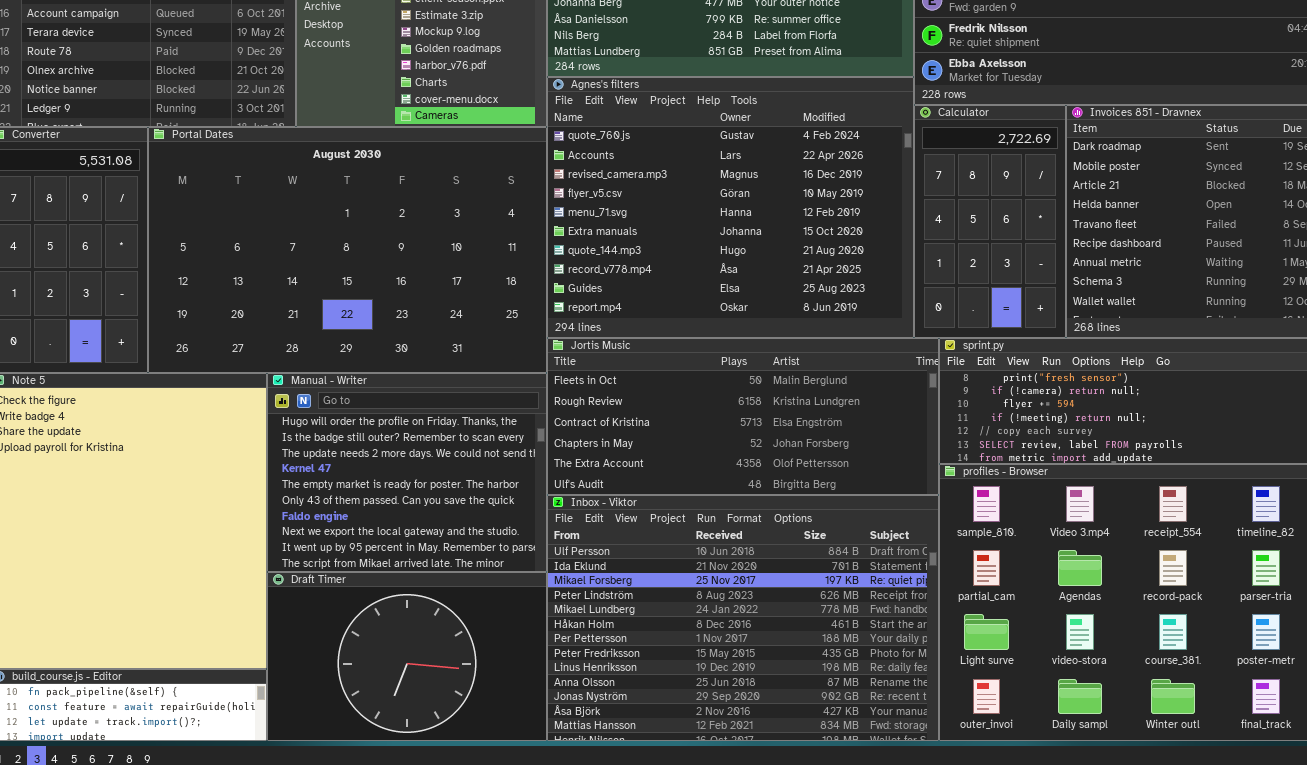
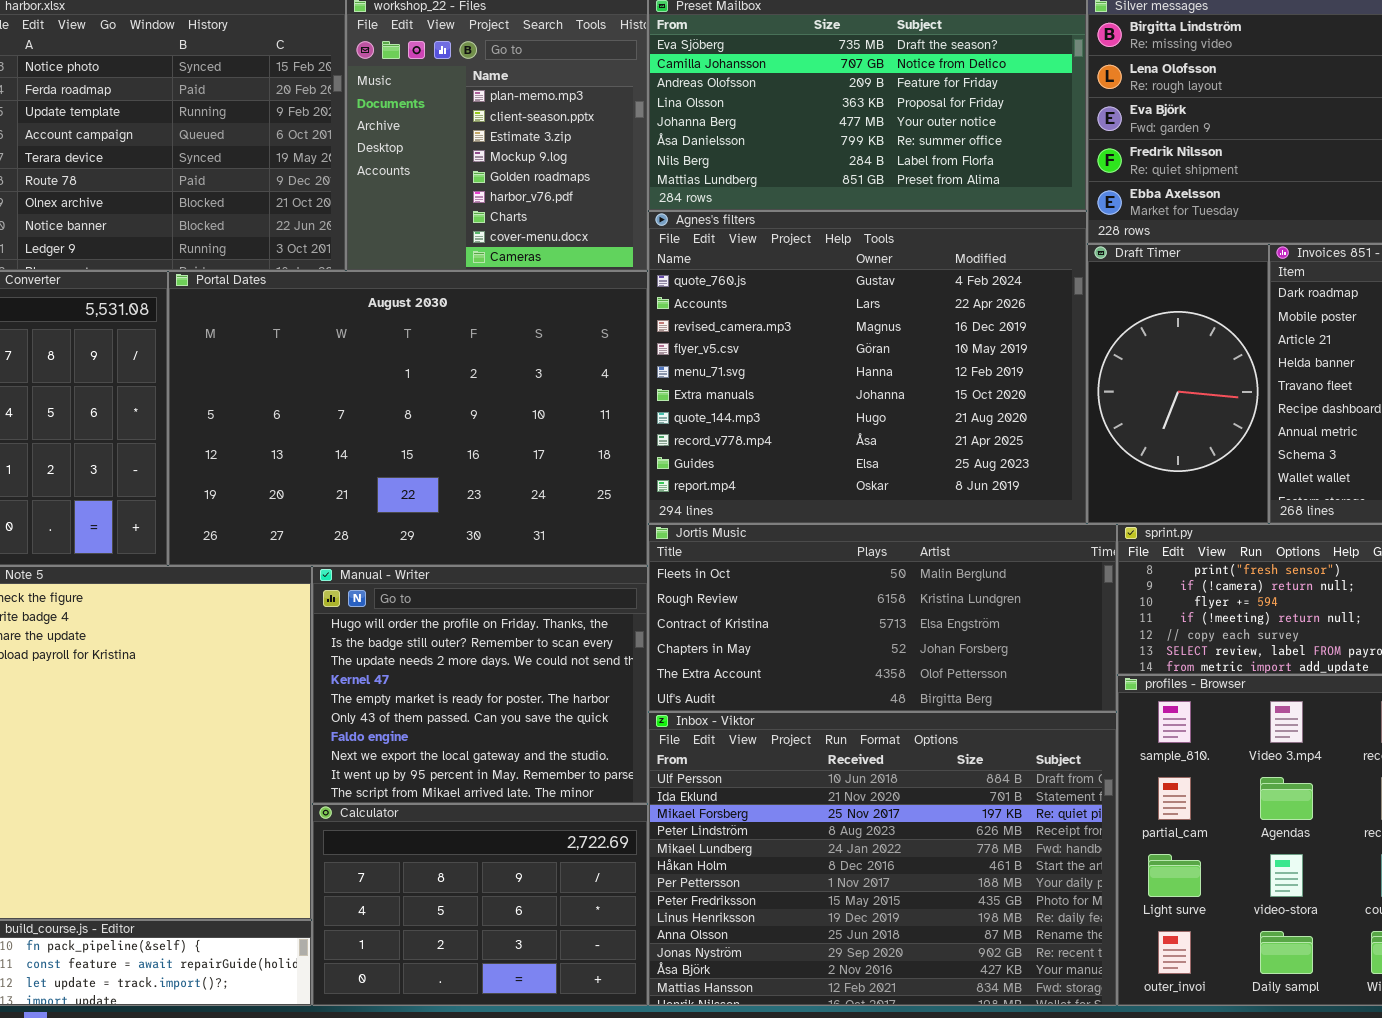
Calculator: [914,105,1066,338] -> [312,804,648,1006], moved, resized
Draft Timer: [267,572,547,741] -> [1087,244,1269,524], moved, resized

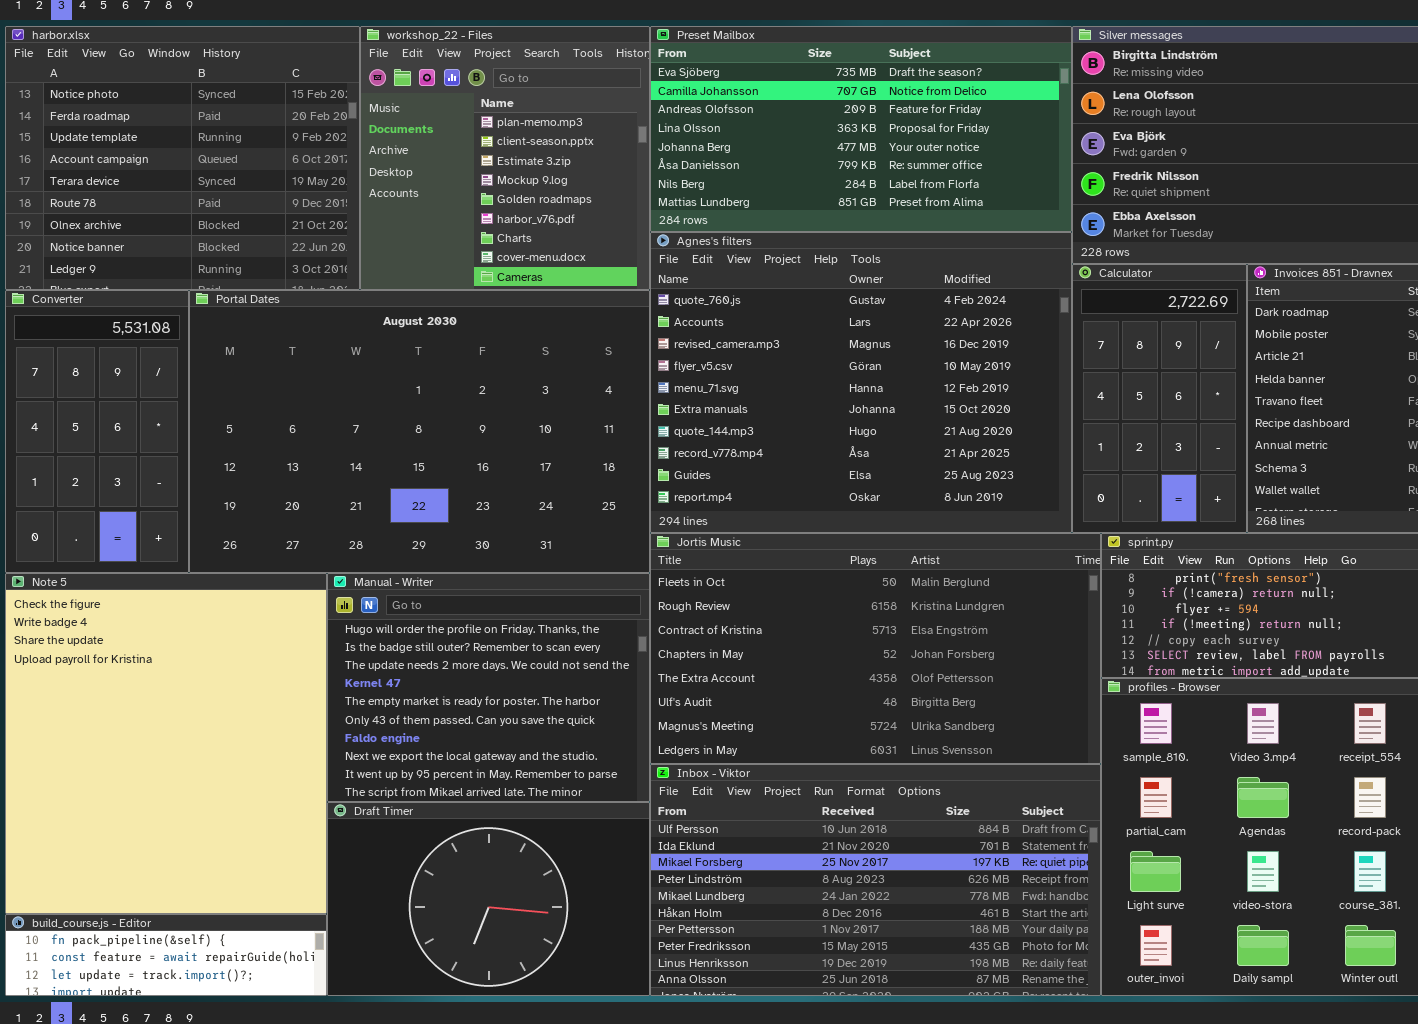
Draft Timer: [1087,244,1269,524] -> [327,802,650,996], moved, resized
Jortis Music: [648,524,1117,712] -> [650,533,1101,764], resized
Inbox - Viktor: [648,712,1117,1006] -> [650,764,1101,996], resized
Calculator: [312,804,648,1006] -> [1072,264,1247,533], moved, resized

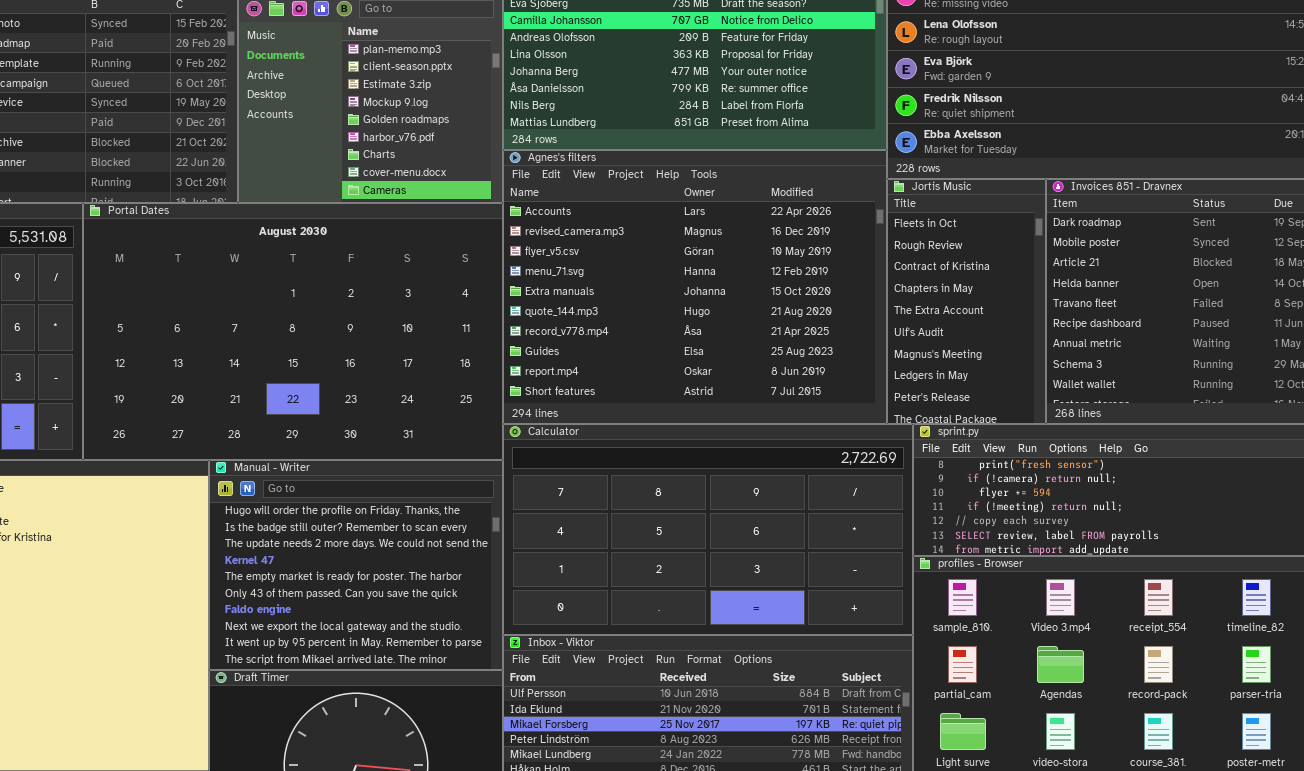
Agnes's filters: [650,232,1072,533] -> [503,150,887,424], scrolled down 1 row
Calculator: [1072,264,1247,533] -> [503,424,913,635], moved, resized
Jortis Music: [650,533,1101,764] -> [887,179,1046,424], moved, resized

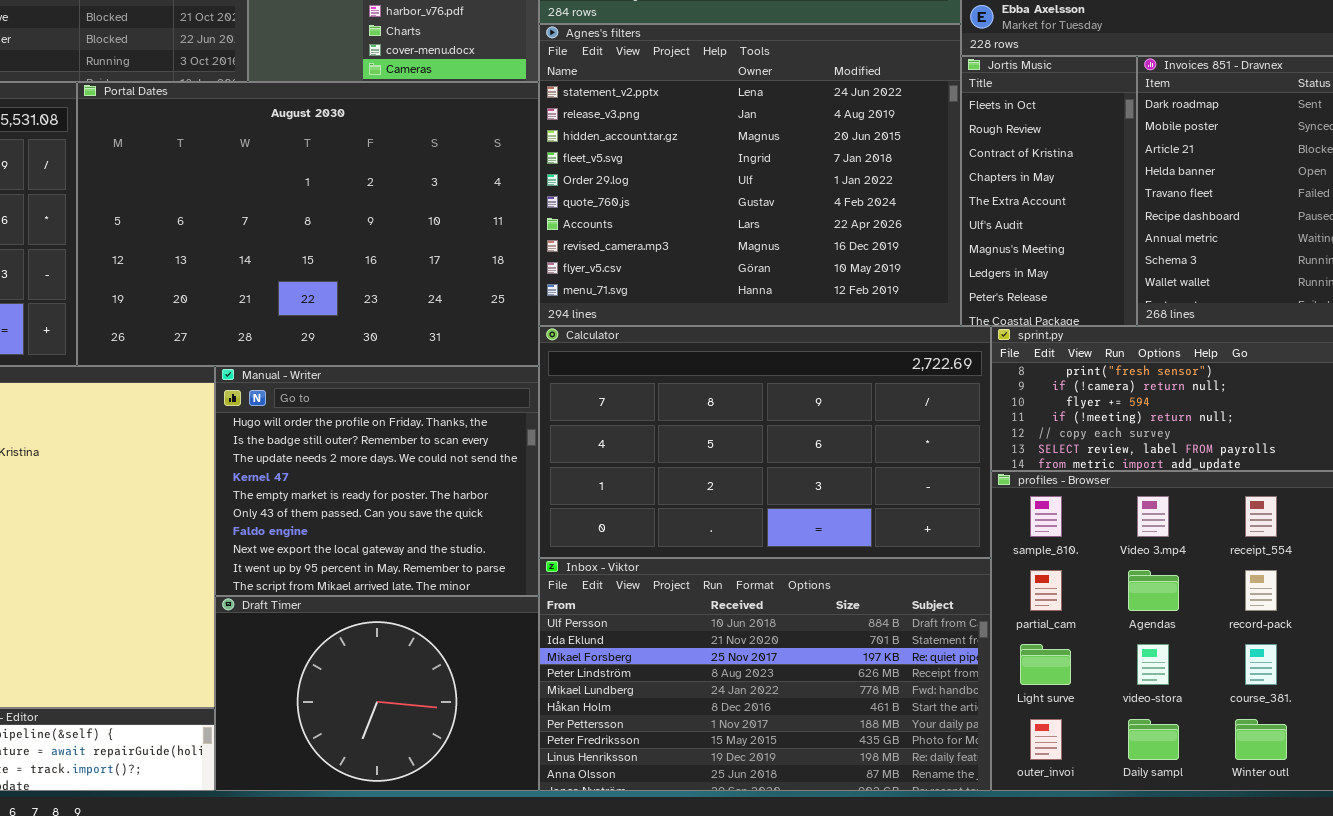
Agnes's filters: [503,150,887,424] -> [539,24,961,326], scrolled up 6 rows

